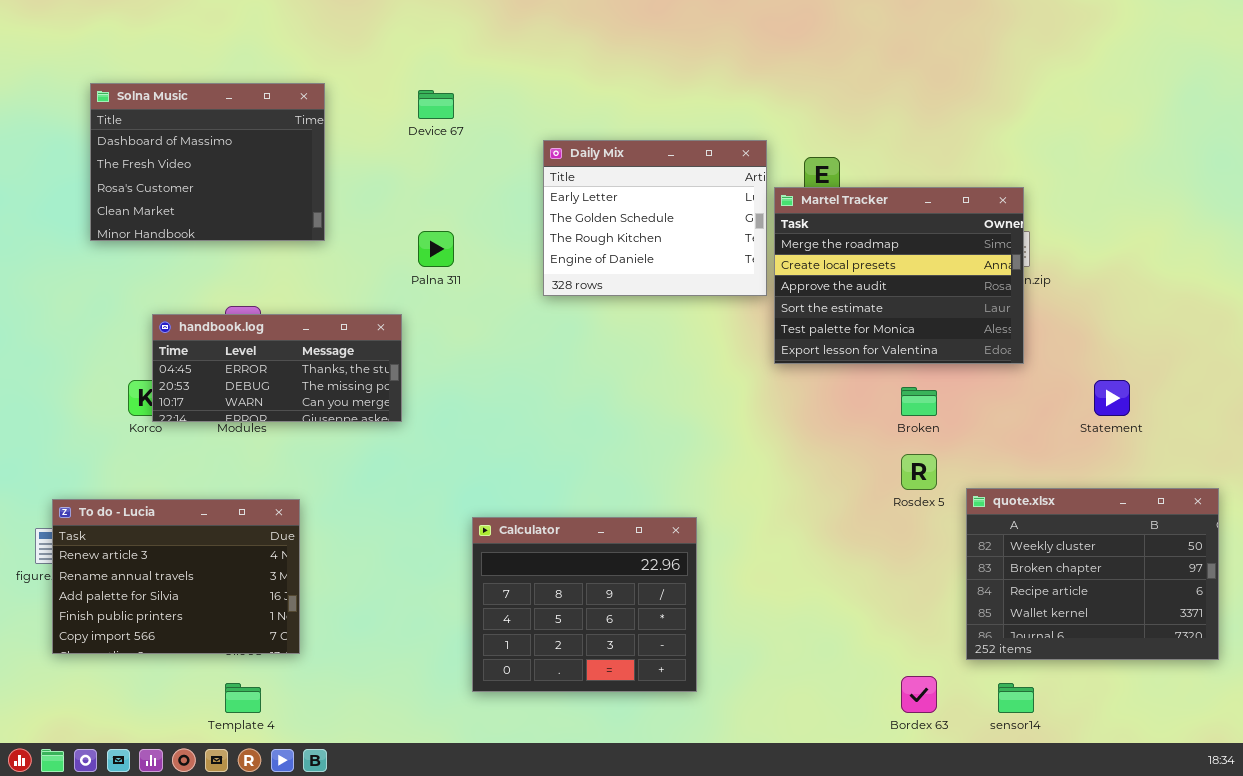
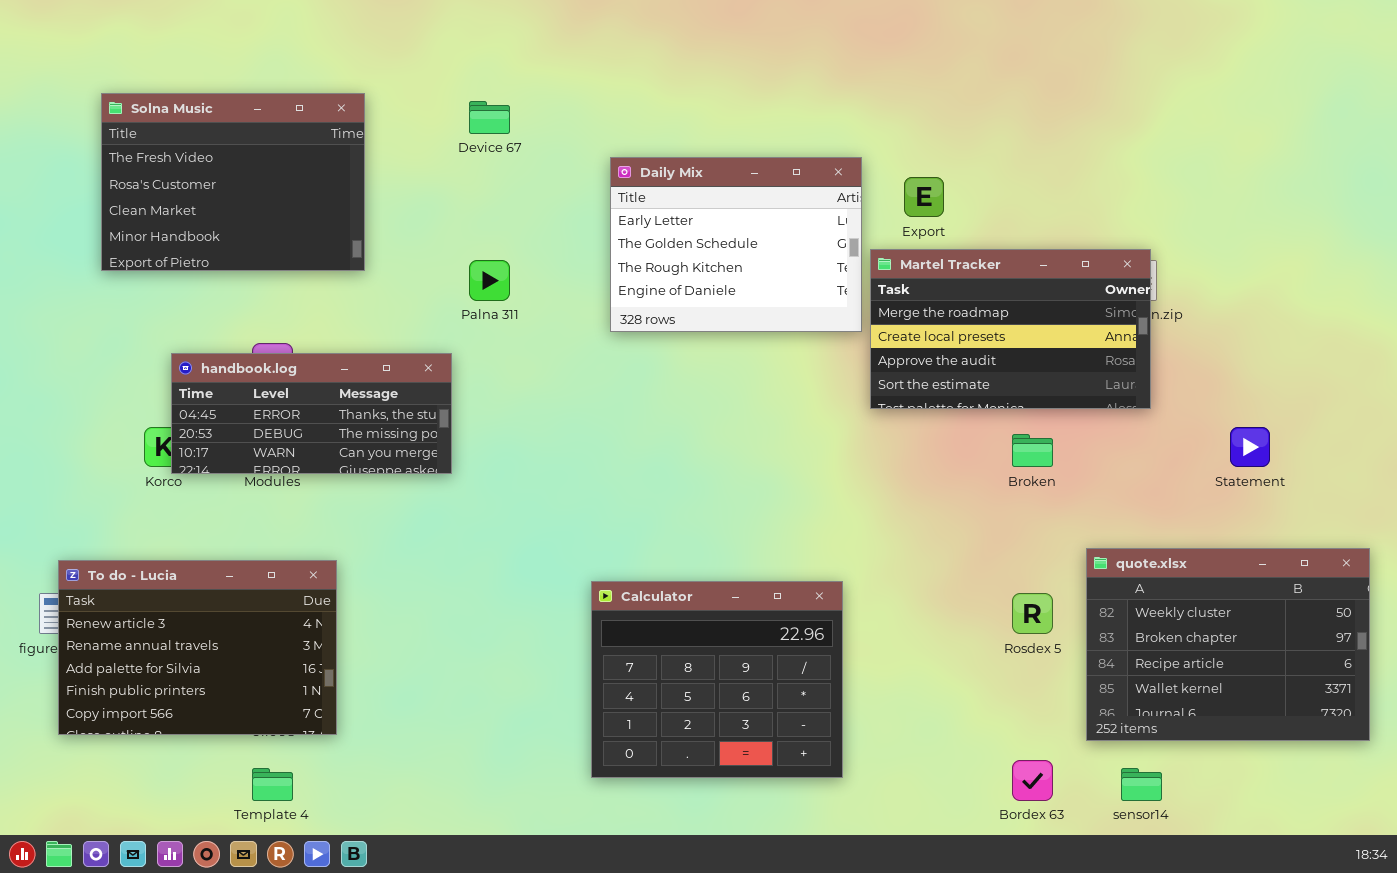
Solna Music: [90,83,325,241] -> [101,93,365,271], scrolled down 1 row
Martel Tracker: [774,187,1024,364] -> [870,249,1151,409], resized
Rosdex 5: [901,454,937,490] -> [1012,593,1053,634], moved
Calculator: [472,517,697,692] -> [591,581,843,778], moved

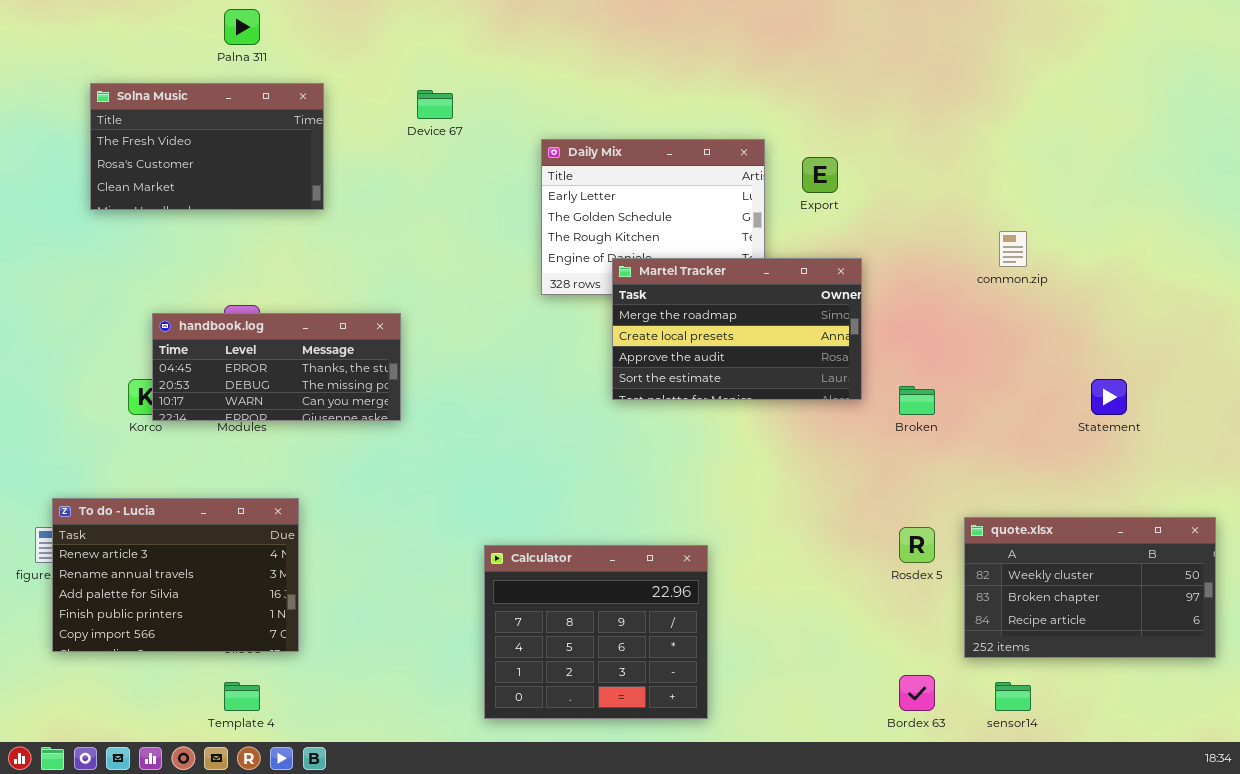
Solna Music: [101,93,365,271] -> [90,83,324,210], resized
Martel Tracker: [870,249,1151,409] -> [612,258,862,400], moved
Palna 311: [469,260,510,301] -> [224,9,260,45], moved
quote.xlsx: [1086,548,1370,741] -> [964,517,1216,658], resized
Calculator: [591,581,843,778] -> [484,545,708,719], moved

